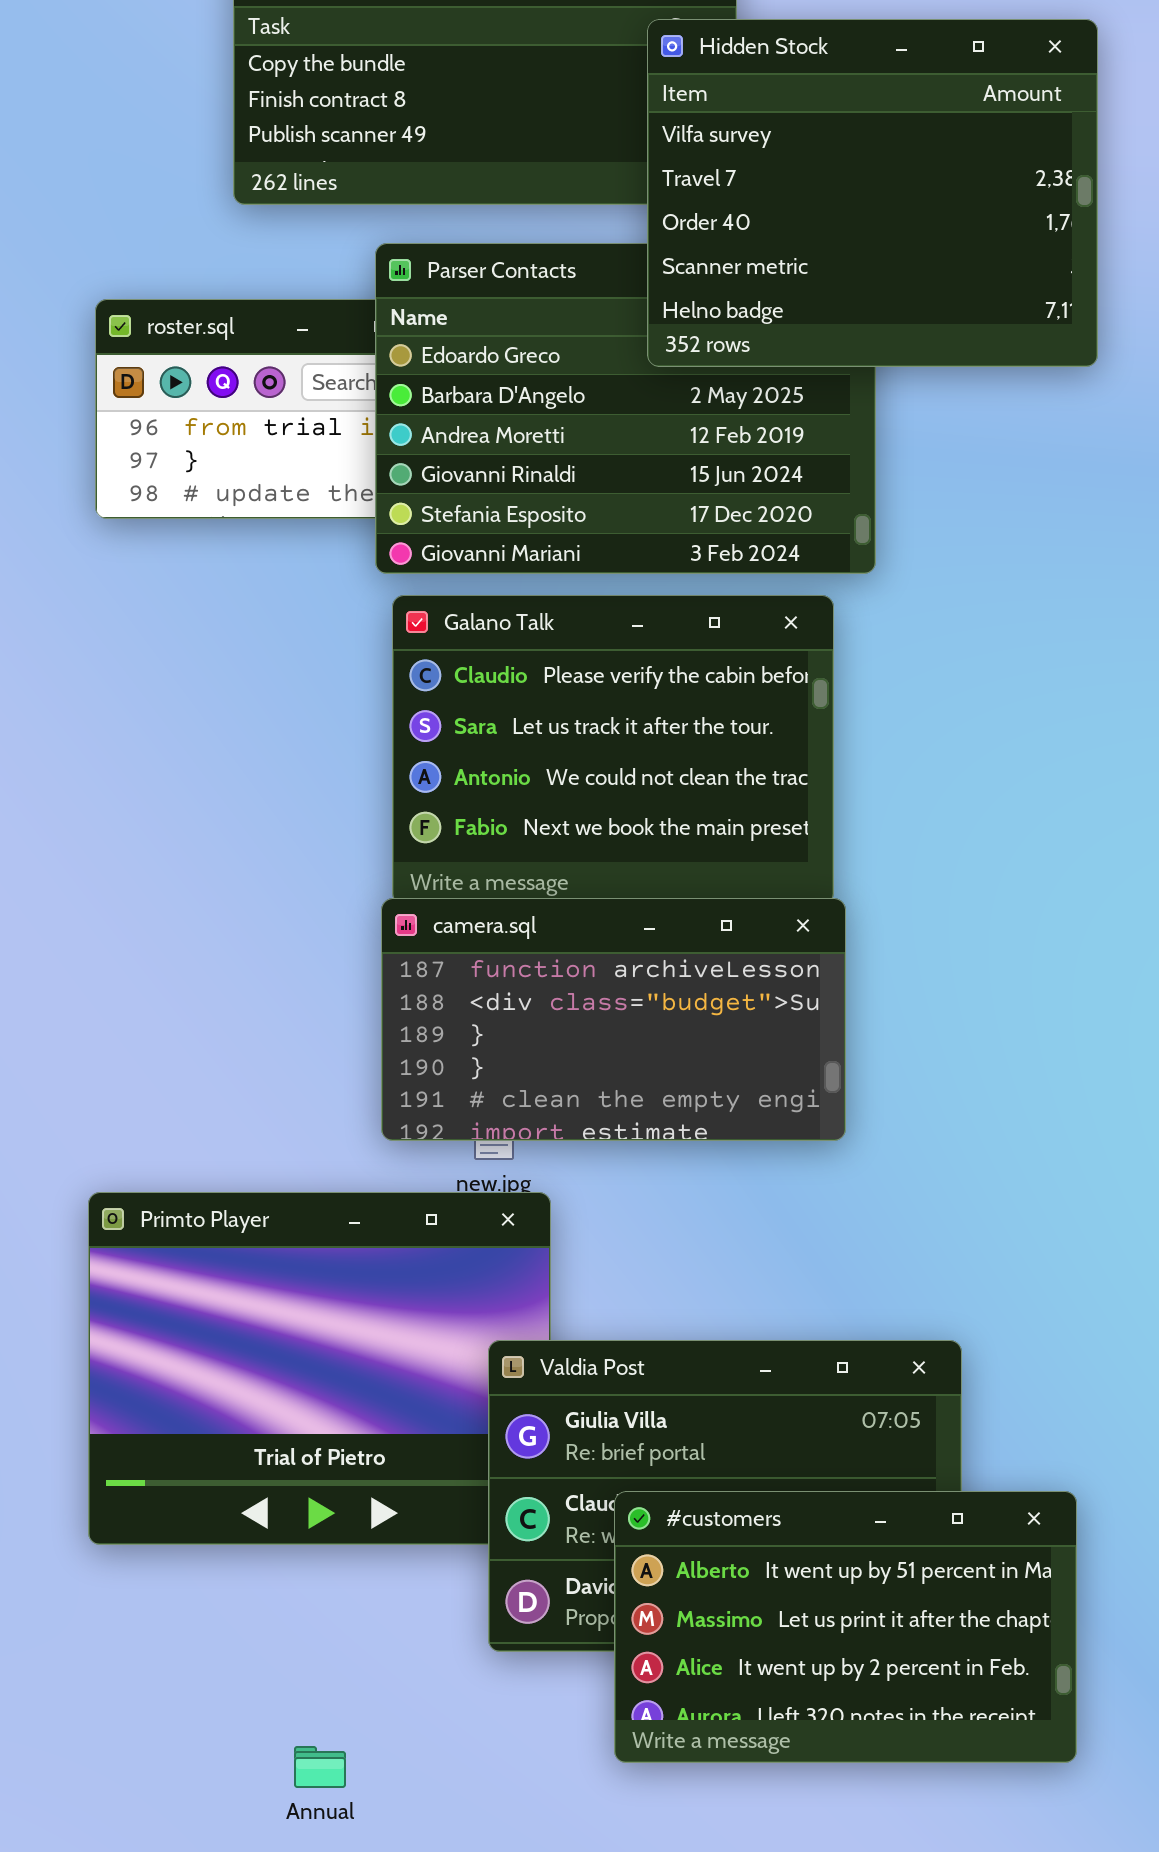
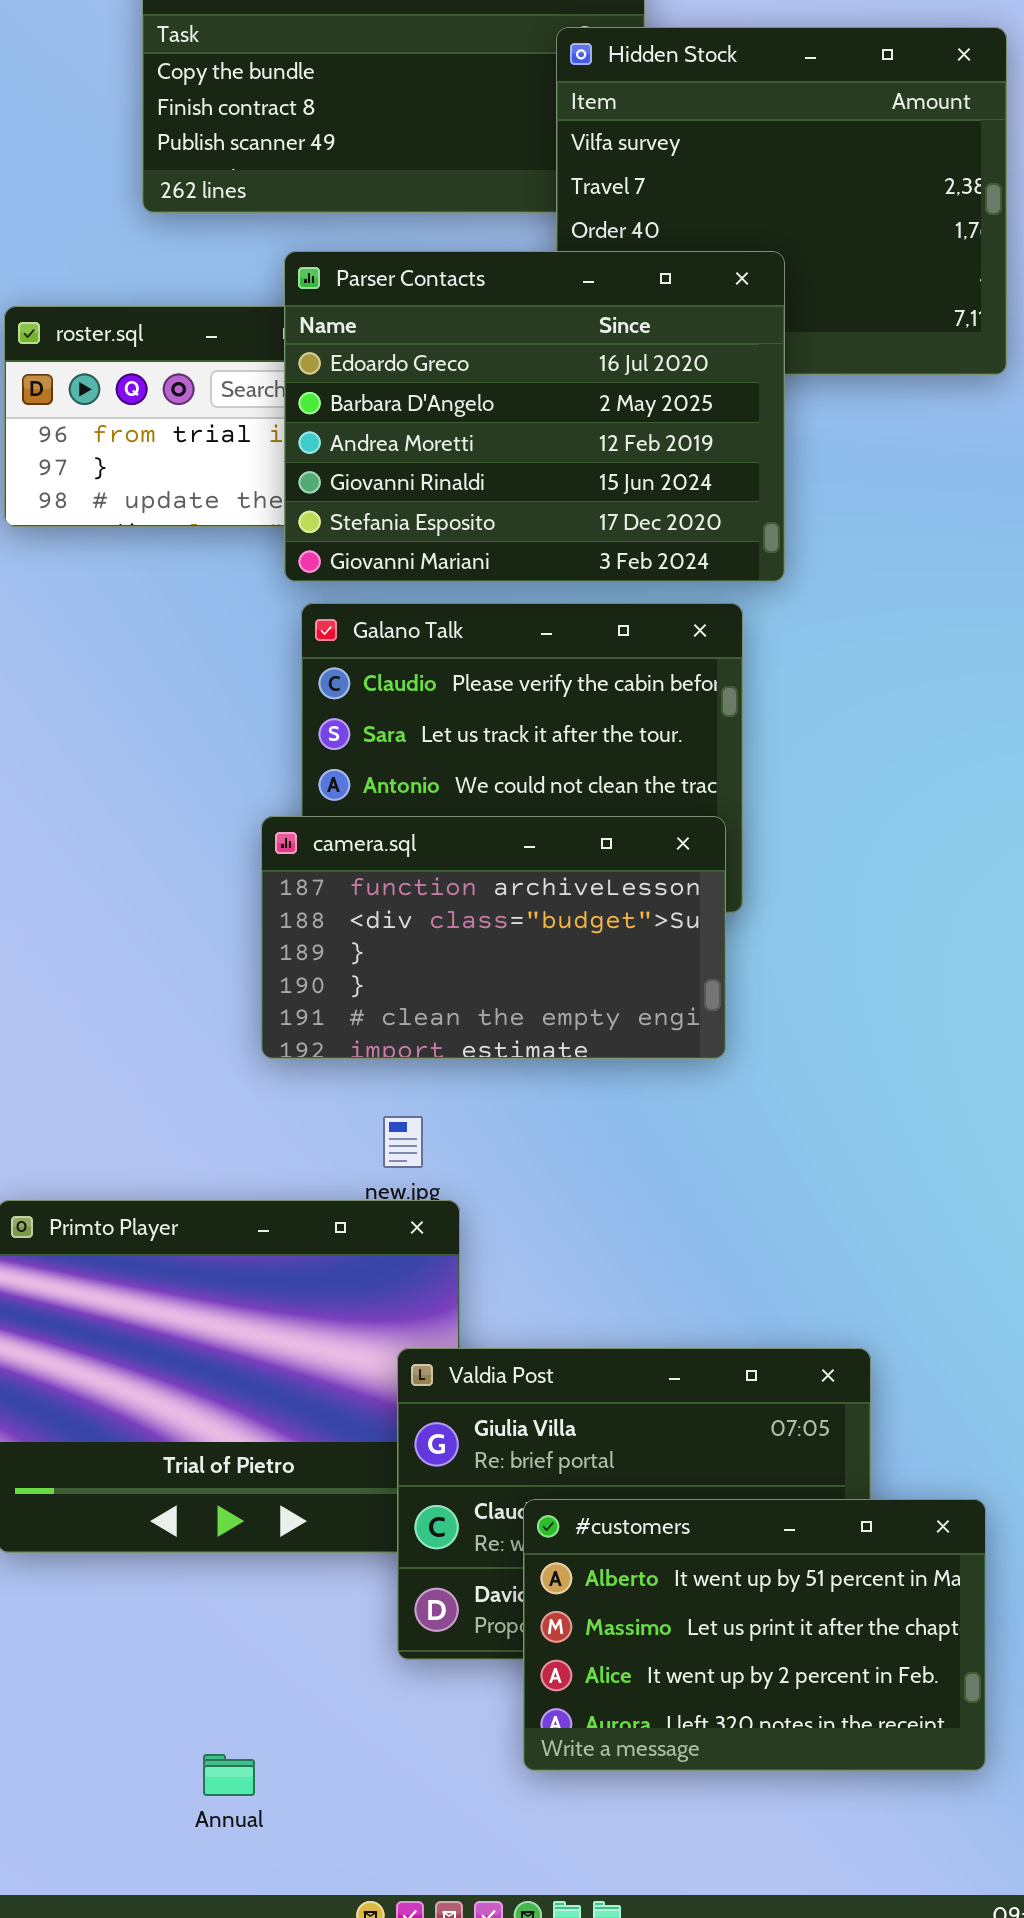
Parser Contacts: [375,243,876,574] -> [284,251,785,582], raised
camera.sql: [381,898,846,1141] -> [261,816,726,1059], moved

